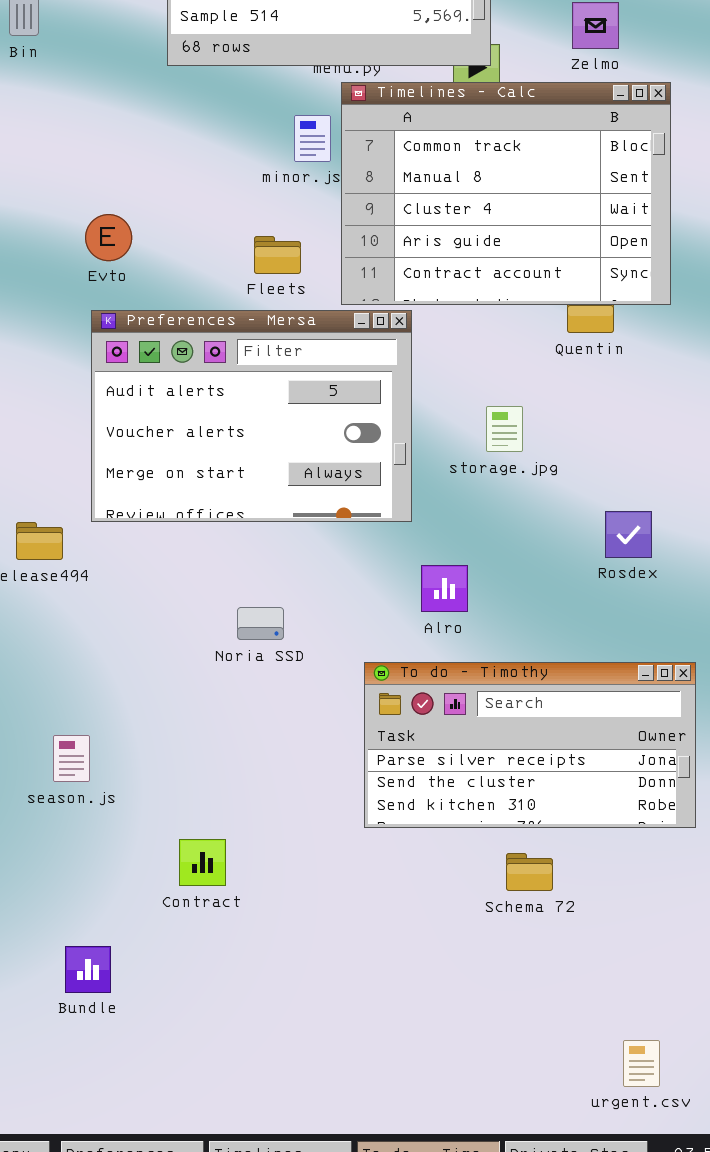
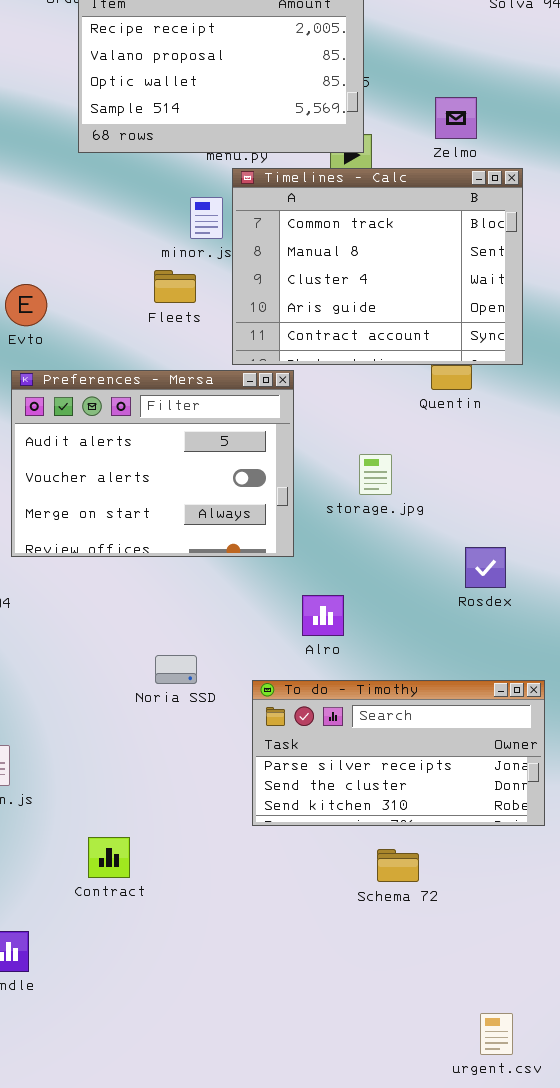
Fleets: [254,236,301,274] -> [154,270,196,303], moved
Noria SSD: [237,607,284,640] -> [155,655,197,684], moved

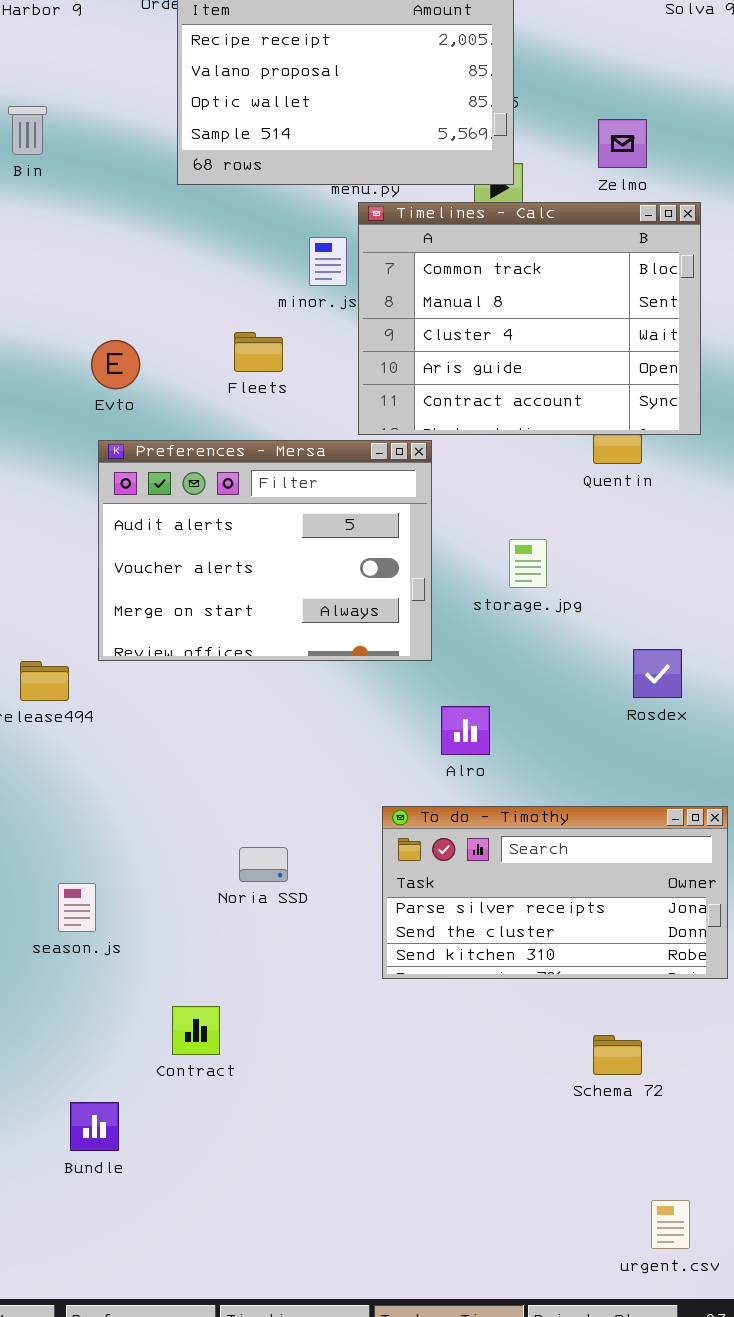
Fleets: [154,270,196,303] -> [234,332,283,372], moved
Noria SSD: [155,655,197,684] -> [239,847,288,882], moved
Contract: [88,837,130,878] -> [172,1006,220,1055], moved
Schema 72: [377,849,419,882] -> [593,1035,642,1075], moved

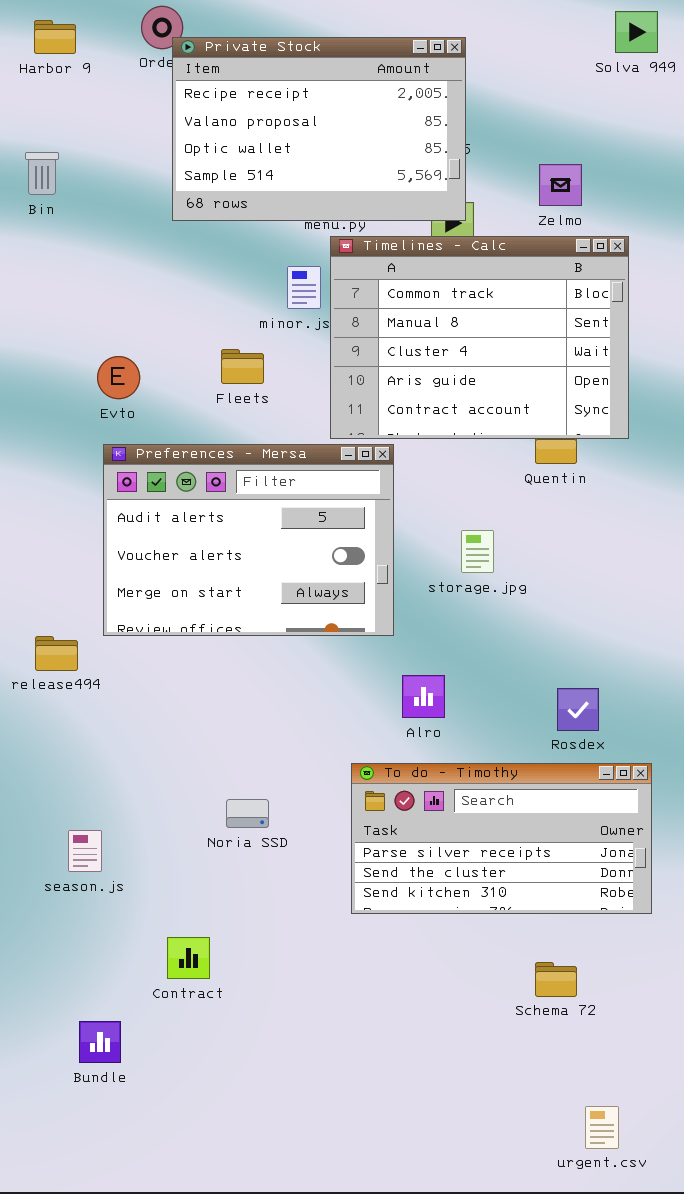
Rosdex: [633,649,682,698] -> [557,688,599,731], moved

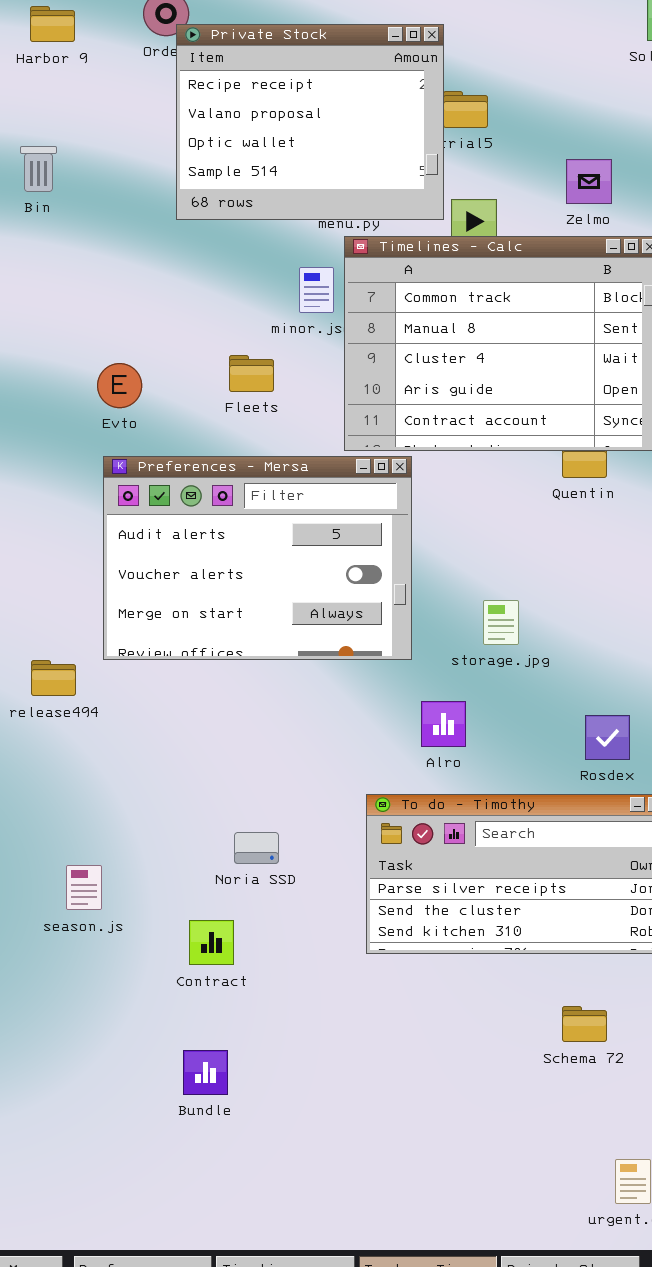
Private Stock: [172,37,466,221] -> [176,24,444,220], resized
storage.jpg: [461,530,494,573] -> [483,600,519,645], moved
Contract: [167,937,210,979] -> [189,920,234,965], moved
Bundle: [79,1021,121,1063] -> [183,1050,228,1095], moved

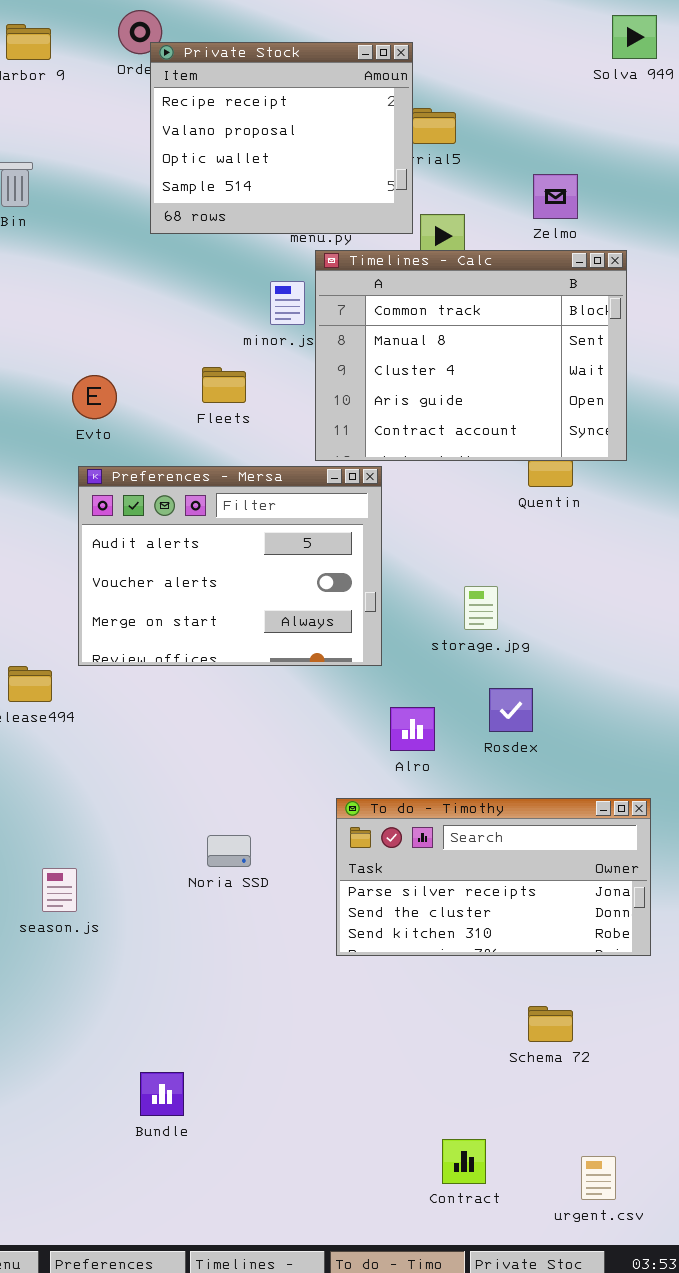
storage.jpg: [483,600,519,645] -> [464,586,498,630], moved
Rosdex: [585,715,630,760] -> [489,688,533,732], moved
Contract: [189,920,234,965] -> [442,1139,486,1184], moved
Bundle: [183,1050,228,1095] -> [140,1072,184,1116], moved

